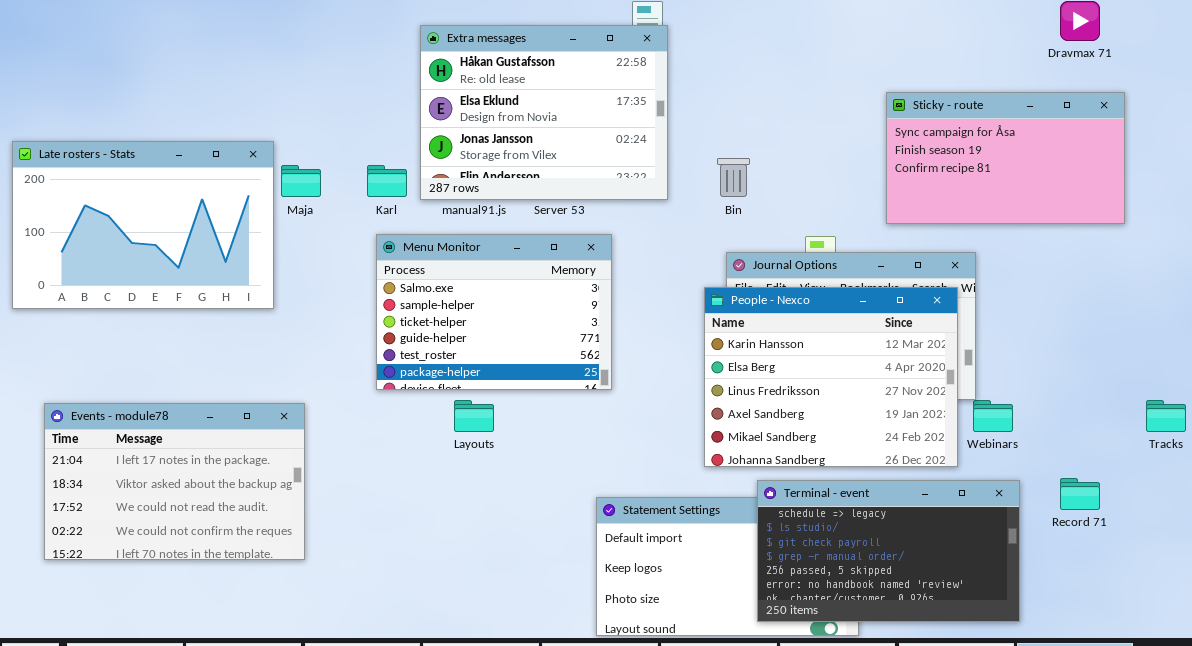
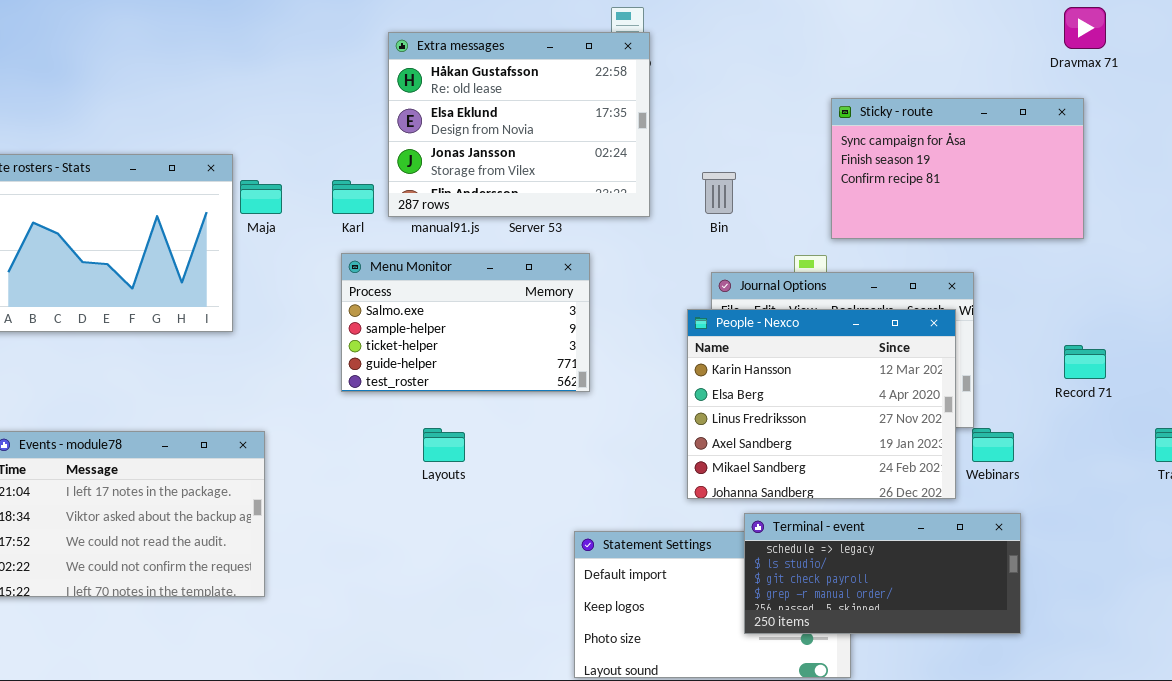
Sticky - route: [886,92,1125,224] -> [831,98,1084,239], moved
Menu Monitor: [376,234,612,390] -> [341,253,590,392], resized
Record 71: [1060,478,1100,510] -> [1064,345,1106,379], moved
Terminal - event: [757,480,1020,622] -> [744,513,1021,634], resized

